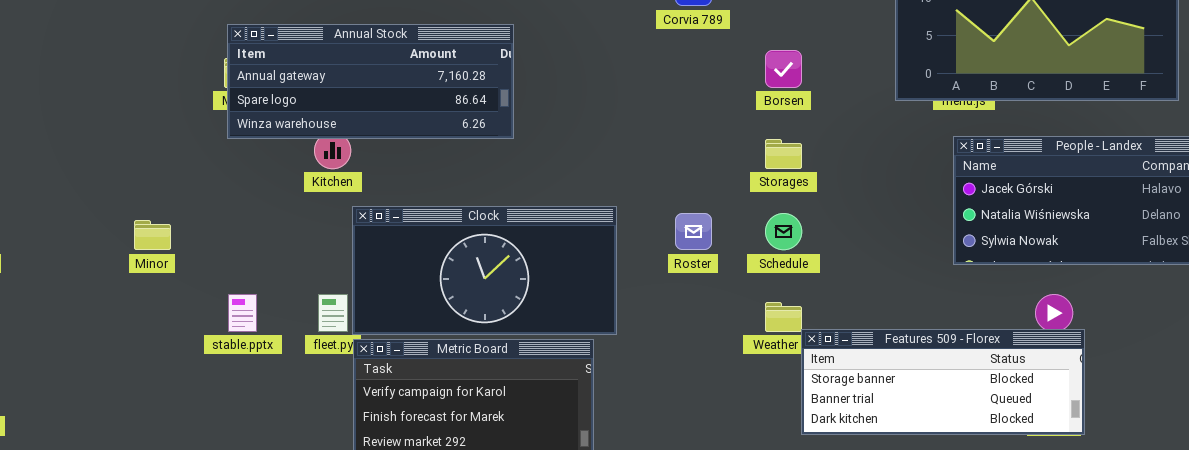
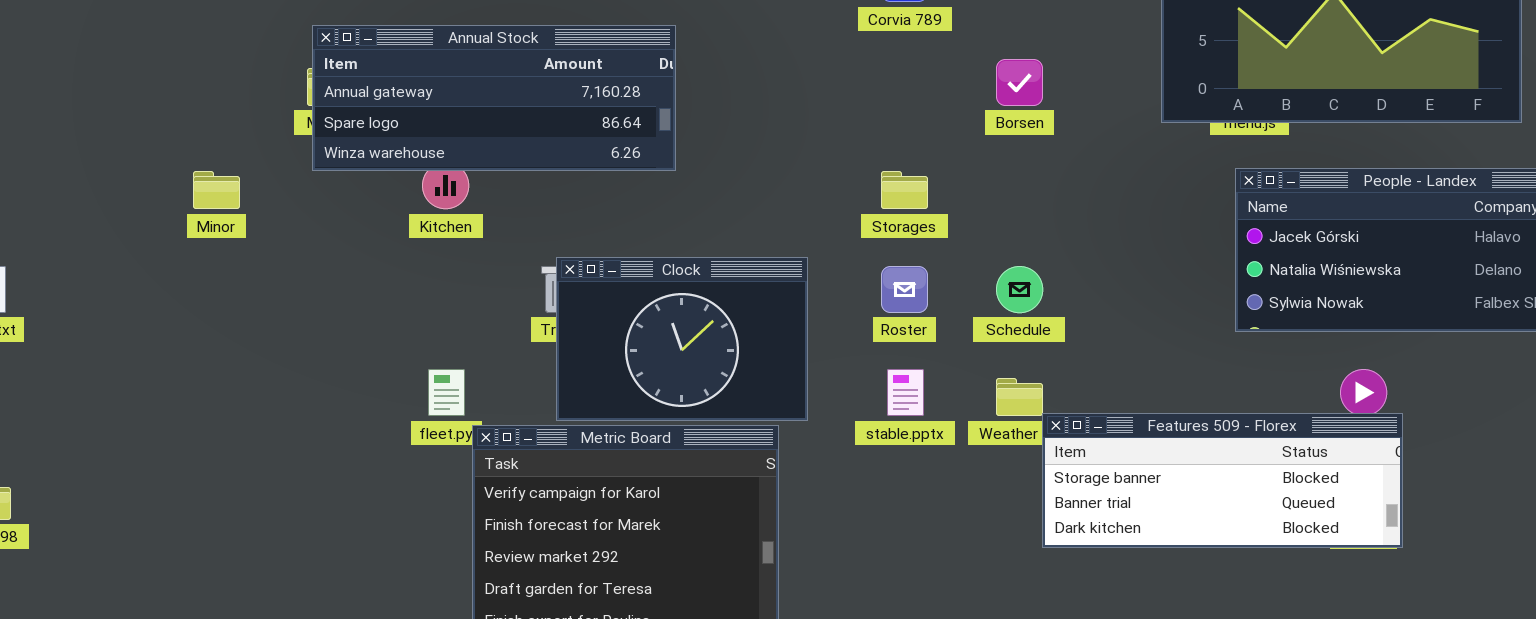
Storages: [765,139,802,169] -> [881,171,928,209], moved
Clock: [352,206,617,335] -> [556,257,808,421], resized
Minor: [134,220,171,250] -> [193,171,240,209], moved
stable.pptx: [228,294,257,332] -> [887,369,924,416], moved

